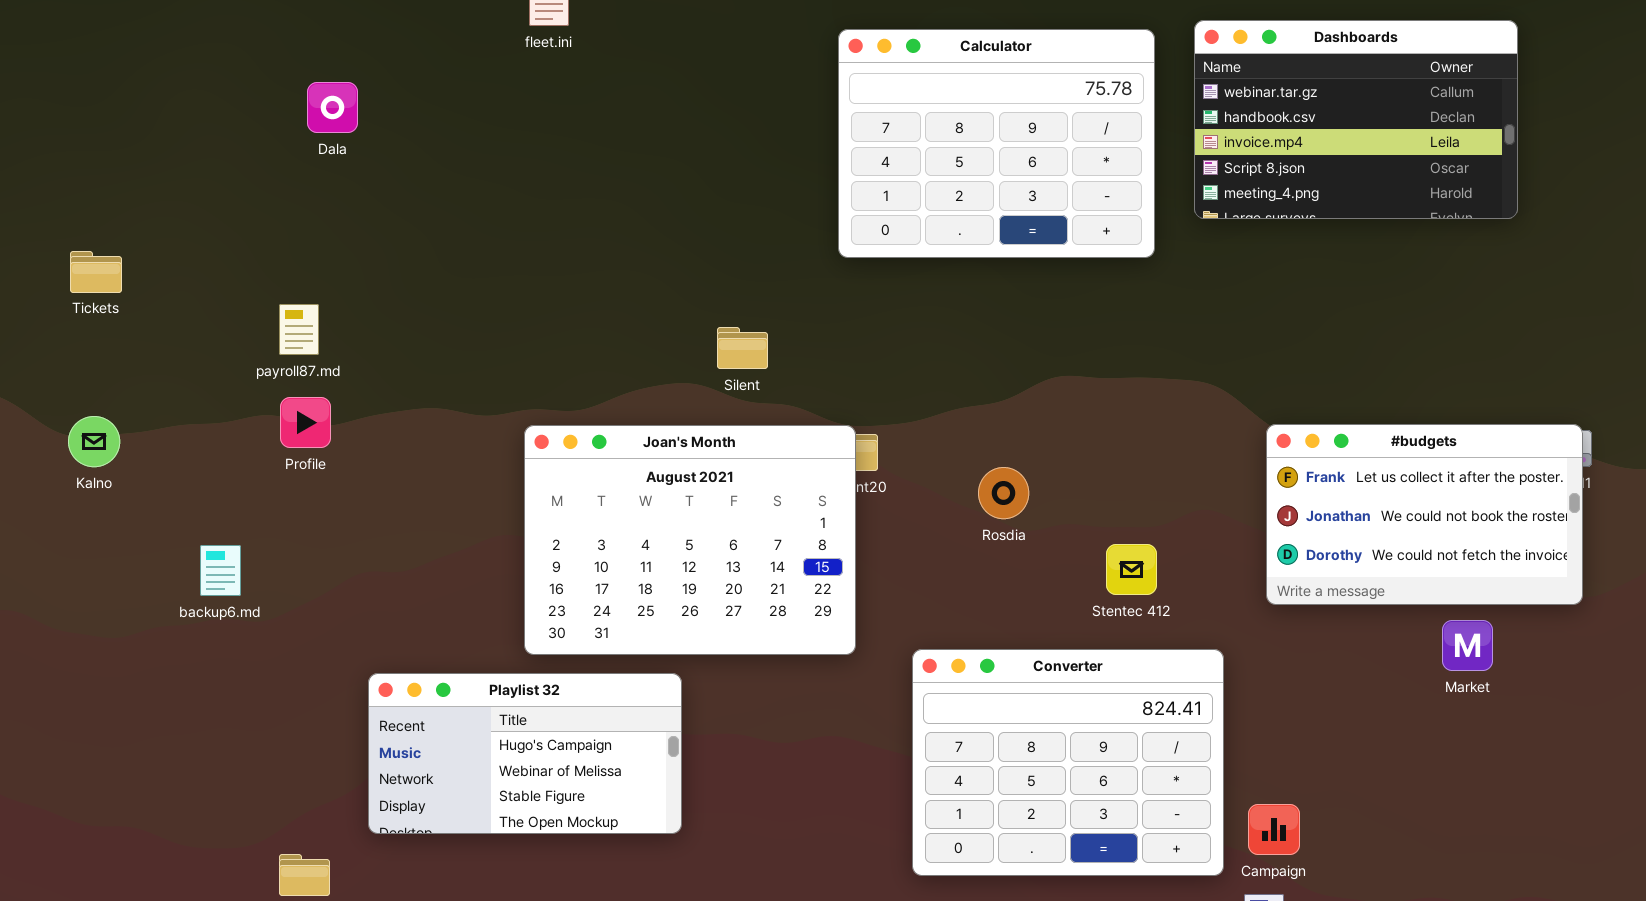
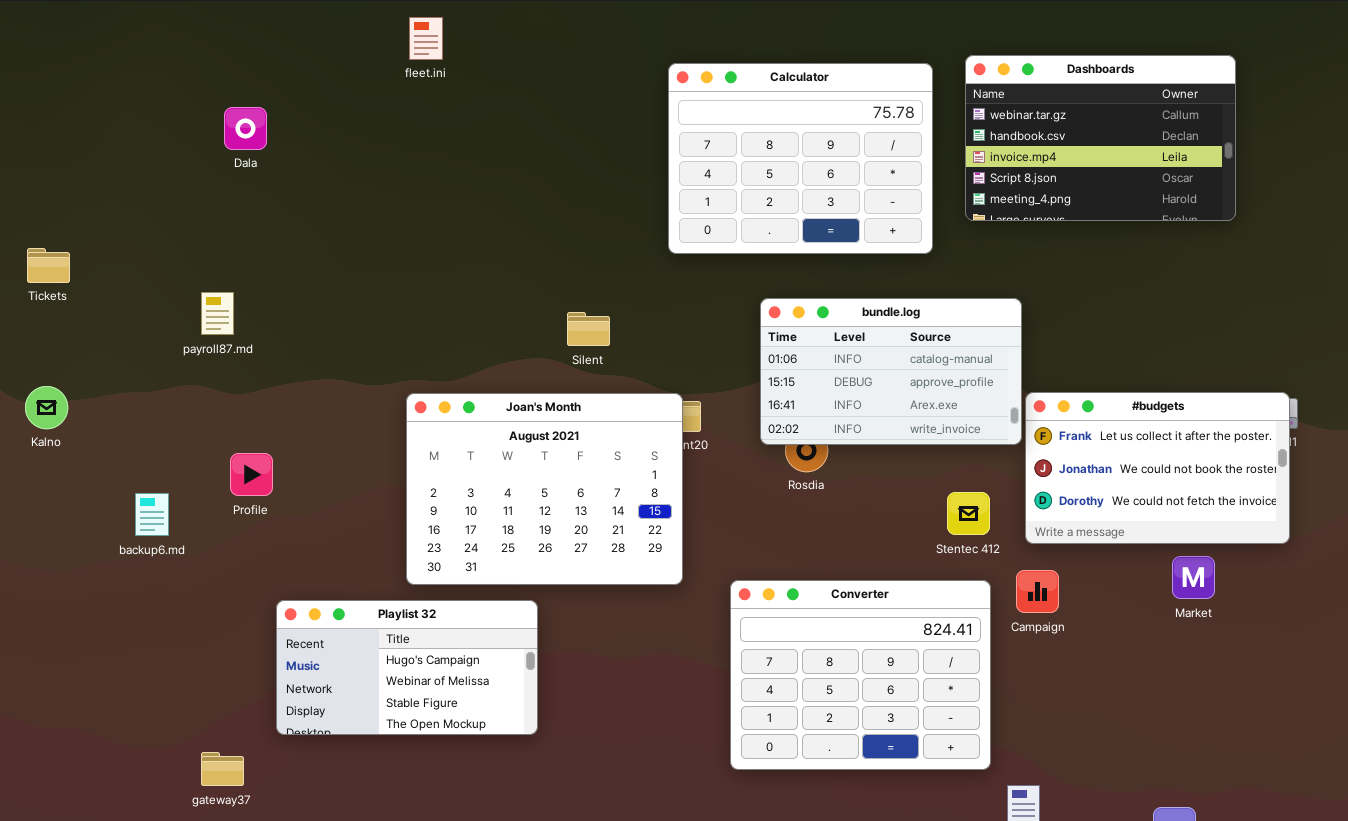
bundle.log: none -> [760,298,1022,445], opened
Profile: [280,397,331,448] -> [230,453,273,496], moved
Stentec 412: [1106,544,1157,595] -> [947,492,990,535], moved
Campaign: [1248,804,1300,855] -> [1016,570,1059,613], moved

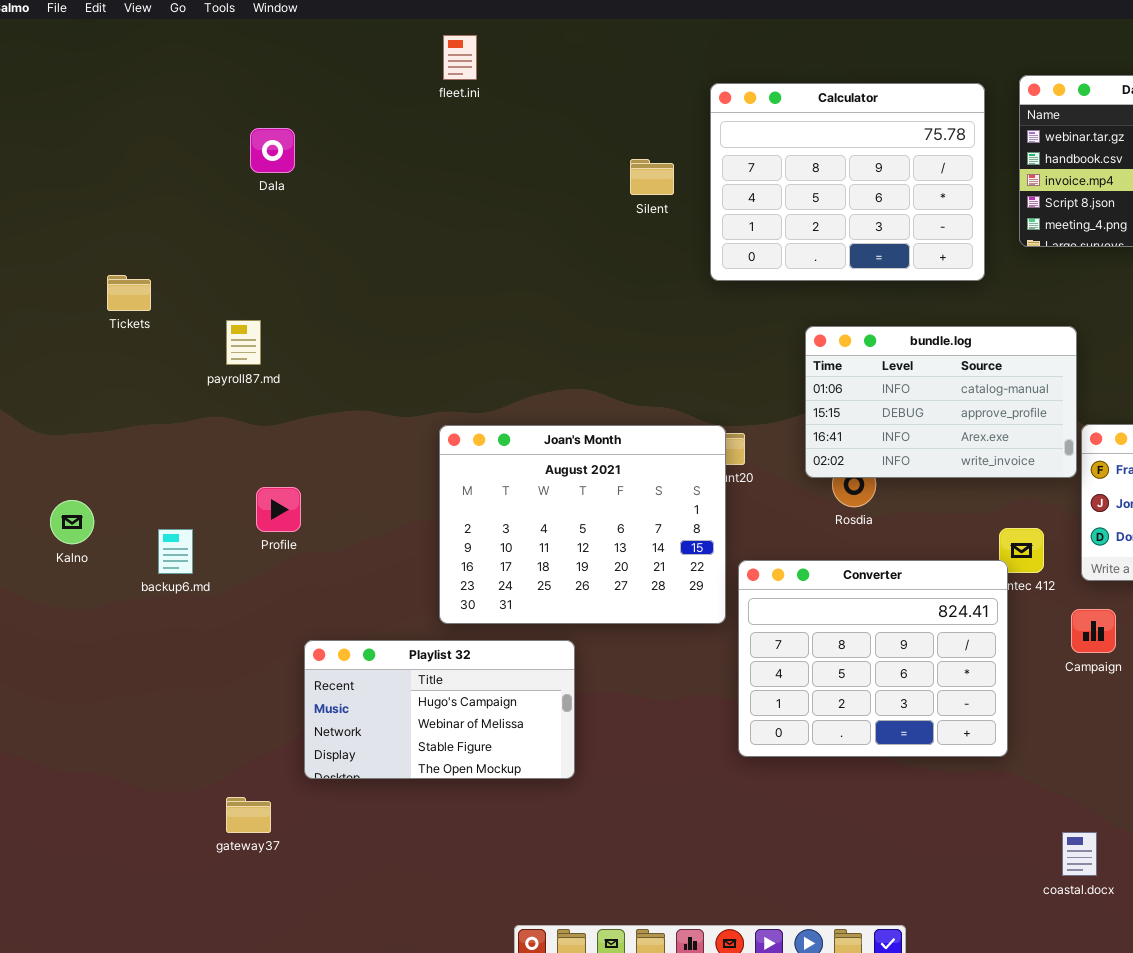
Tickets: [27,248,70,283] -> [107,275,151,311], moved
Silent: [567,312,610,346] -> [630,159,674,195], moved
Kalno: [25,386,68,429] -> [50,500,94,544], moved
Converter: [730,580,991,770] -> [738,560,1008,757], moved

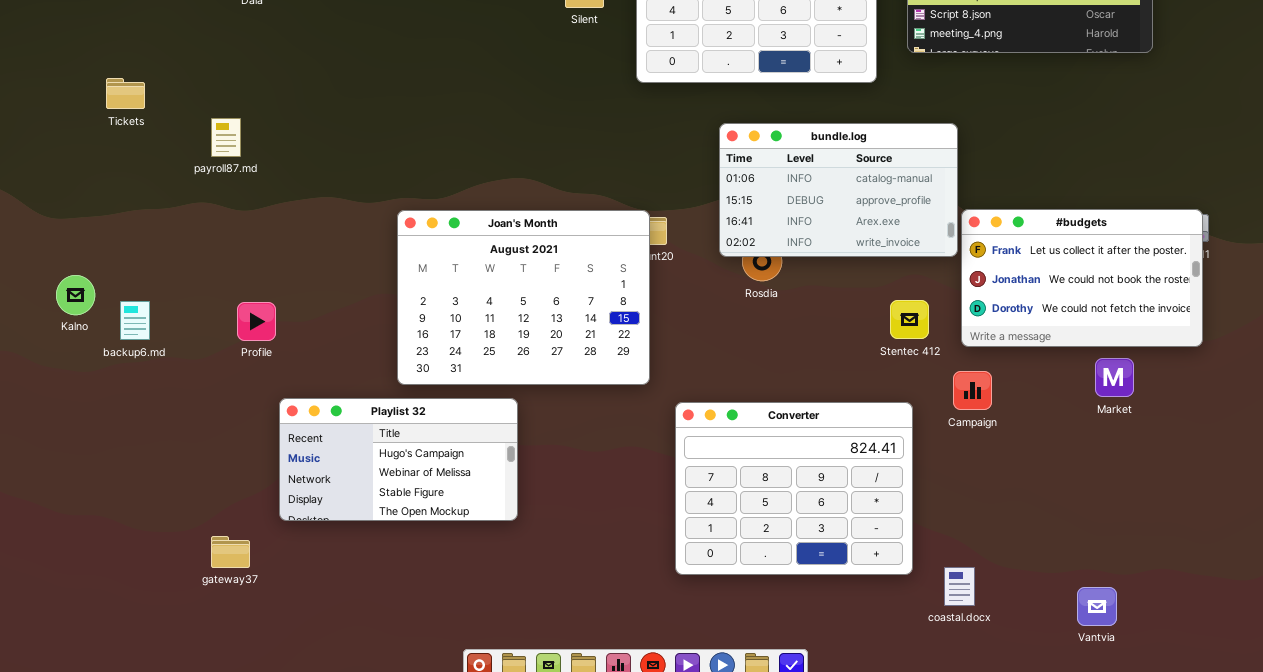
Profile: [256,487,301,532] -> [237,302,276,341], moved
backup6.md: [158,529,193,574] -> [120,301,150,340], moved
Converter: [738,560,1008,757] -> [675,402,913,575], moved

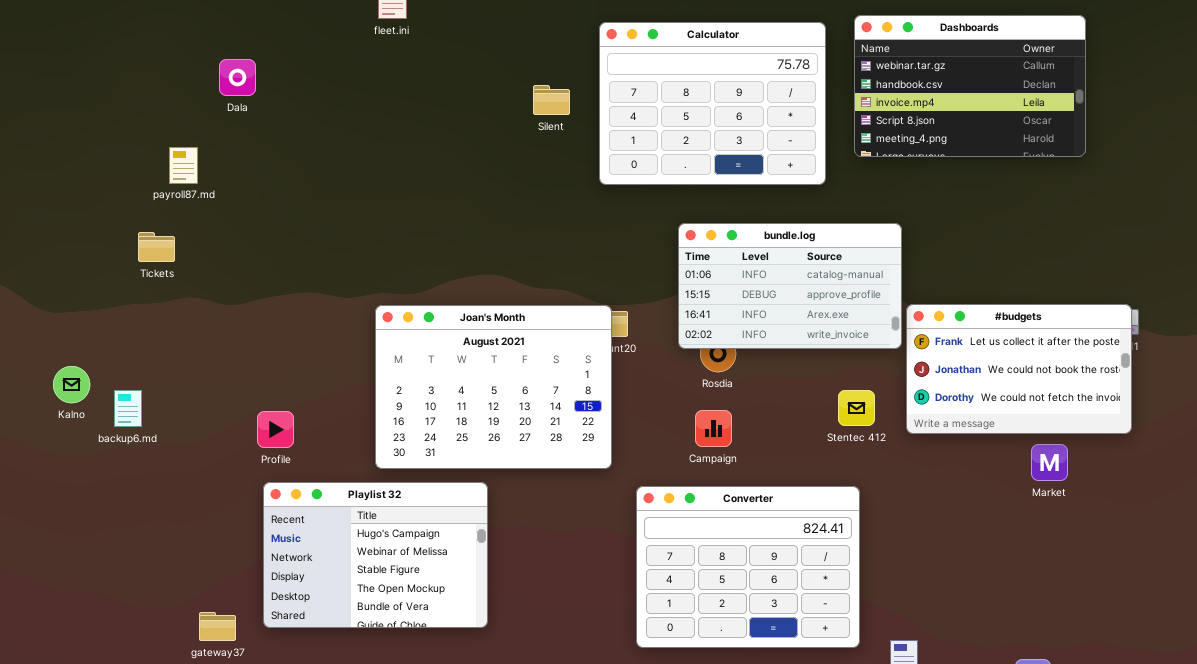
Tickets: [106,78,145,109] -> [138,232,175,262], moved
payroll87.md: [211,118,241,157] -> [169,147,198,184], moved
Profile: [237,302,276,341] -> [257,411,294,448], moved
Campaign: [953,371,992,410] -> [695,410,732,447], moved
Playlist 32: [279,398,518,521] -> [263,482,488,628], resized

